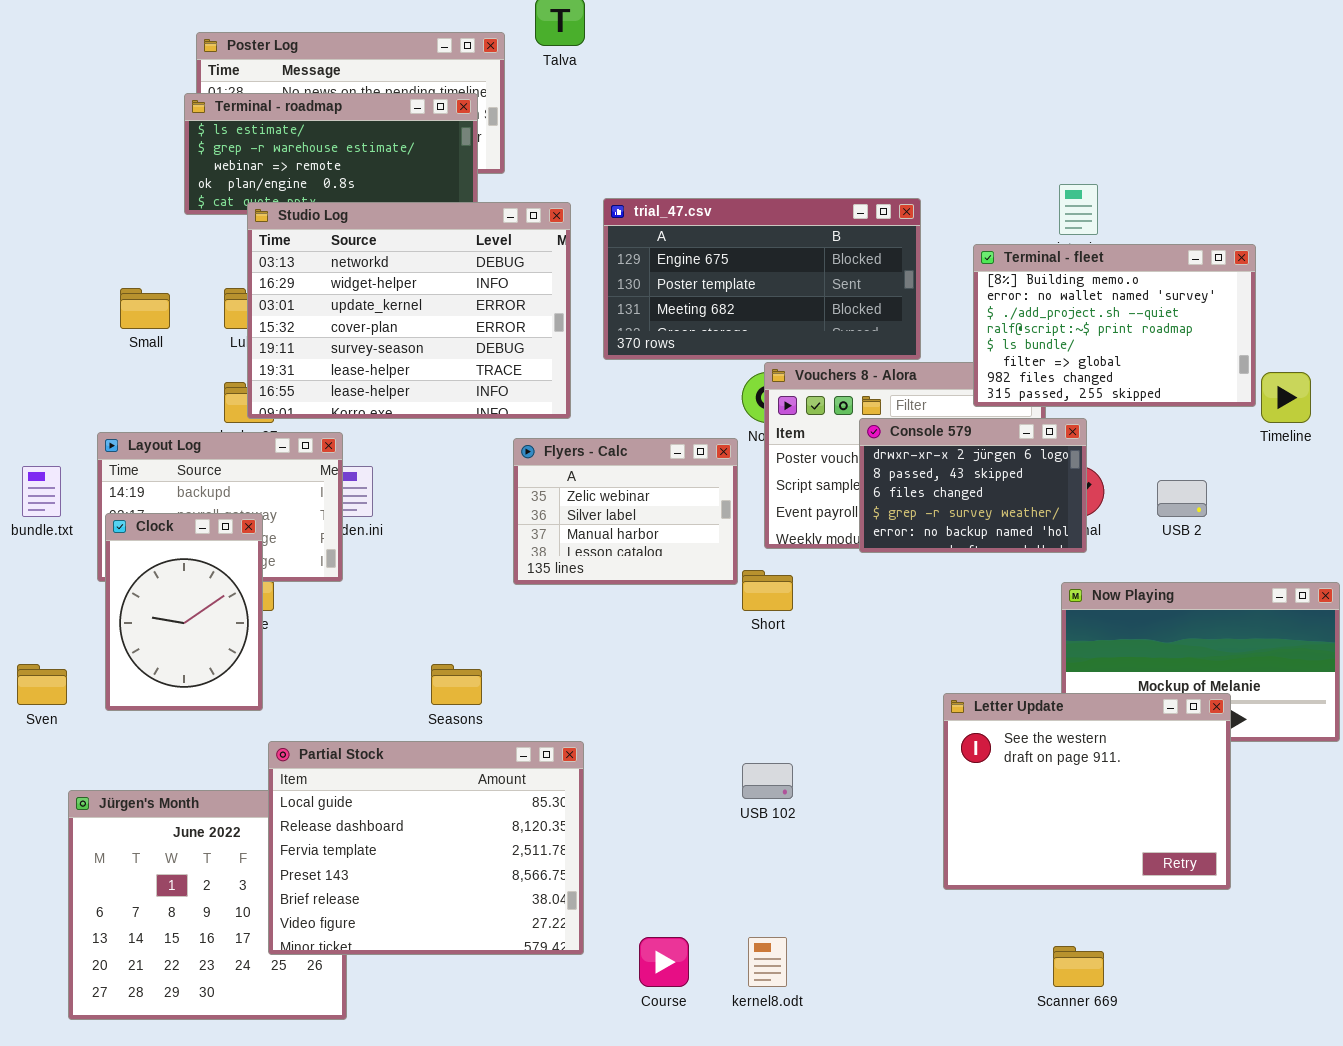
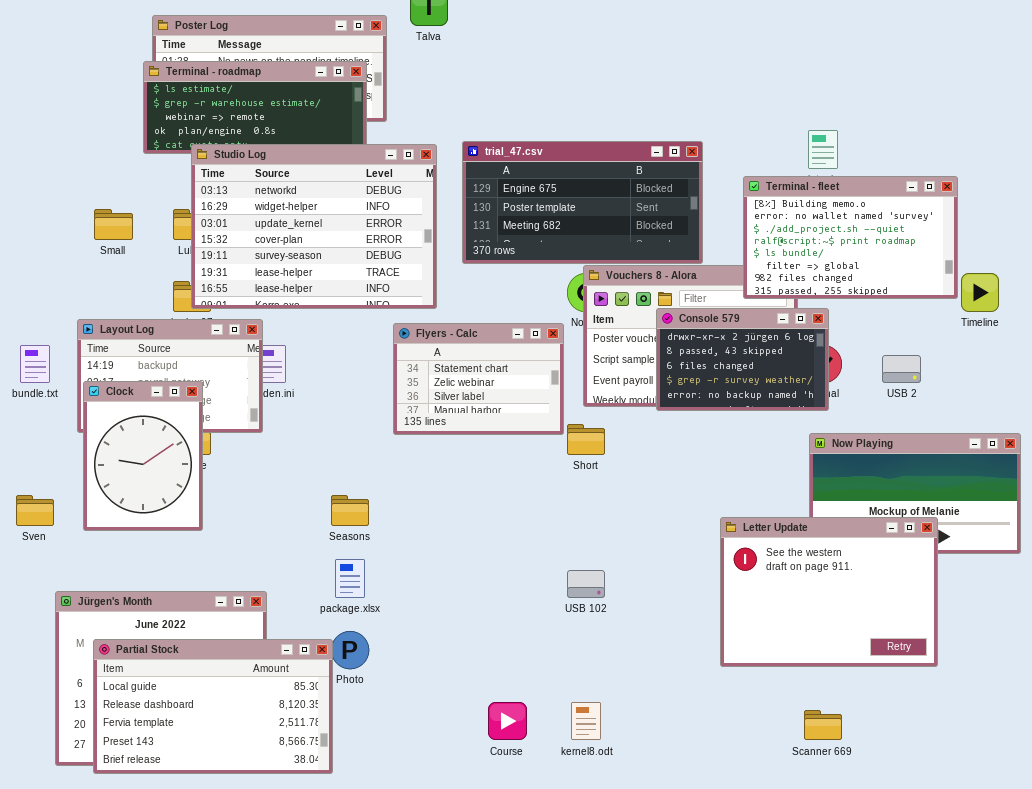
Flyers - Calc: [513,438,738,585] -> [393,323,564,435], scrolled up 1 row
Partial Stock: [268,741,584,955] -> [93,639,333,774], moved, resized

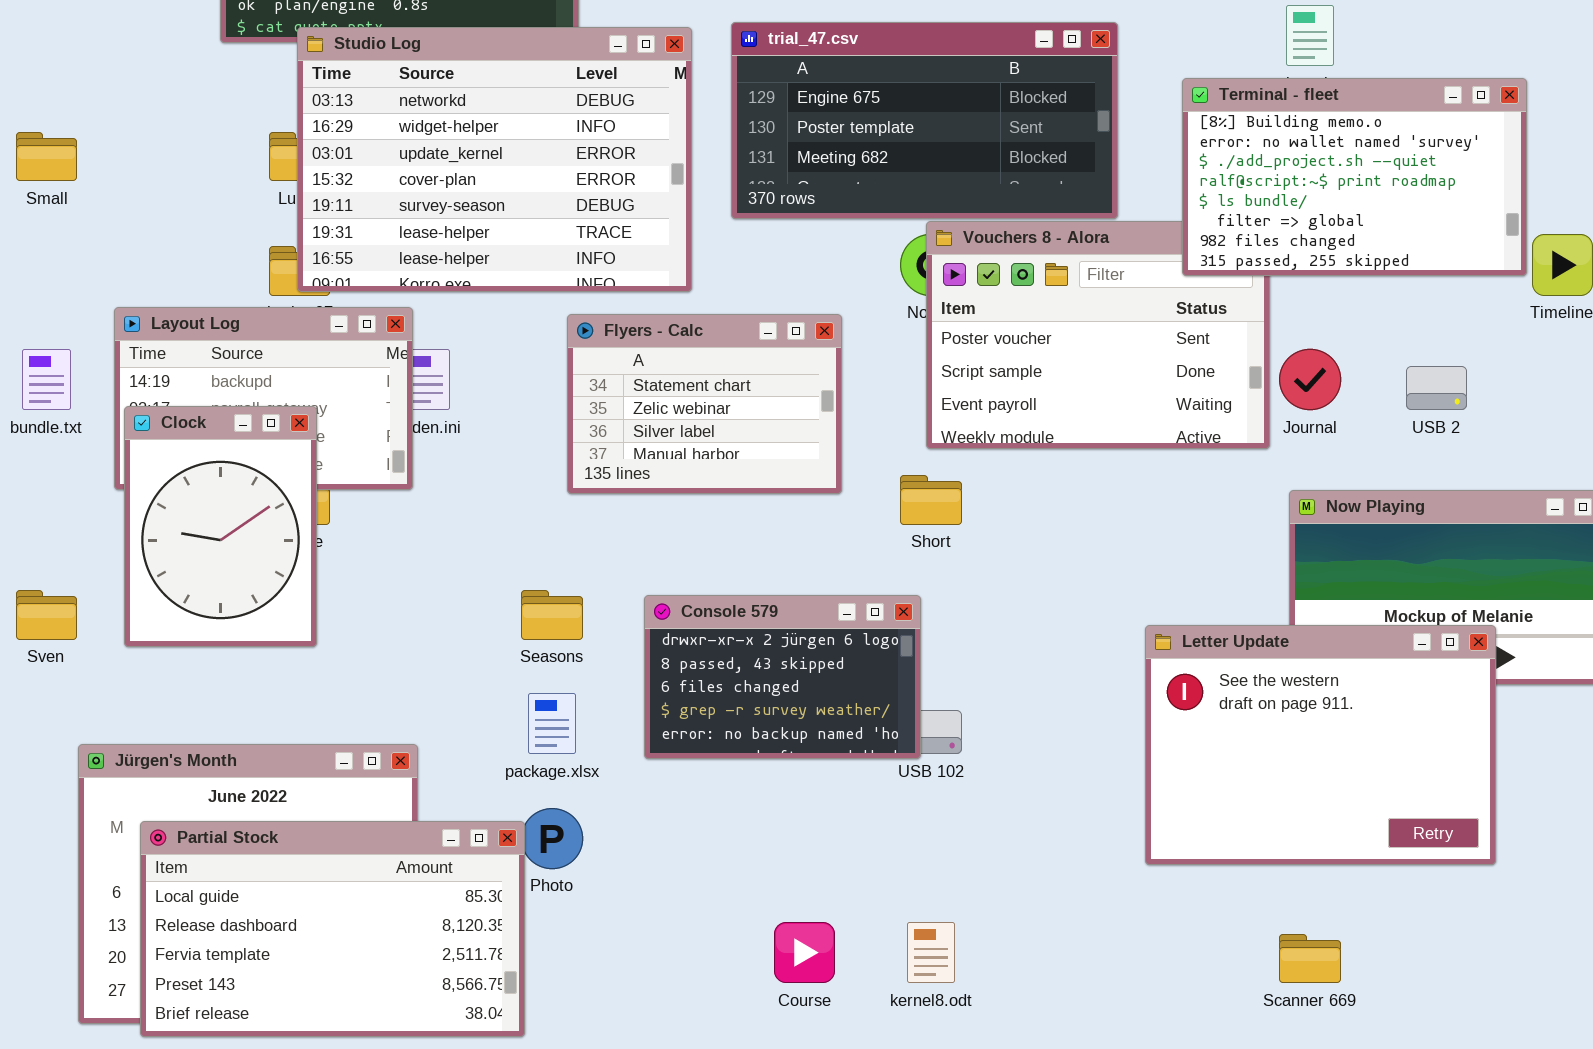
Small: [94,209,133,240] -> [16,132,77,181], moved
Console 579: [656,308,829,411] -> [644,595,921,759], moved
Flyers - Calc: [393,323,564,435] -> [567,314,842,494], moved

